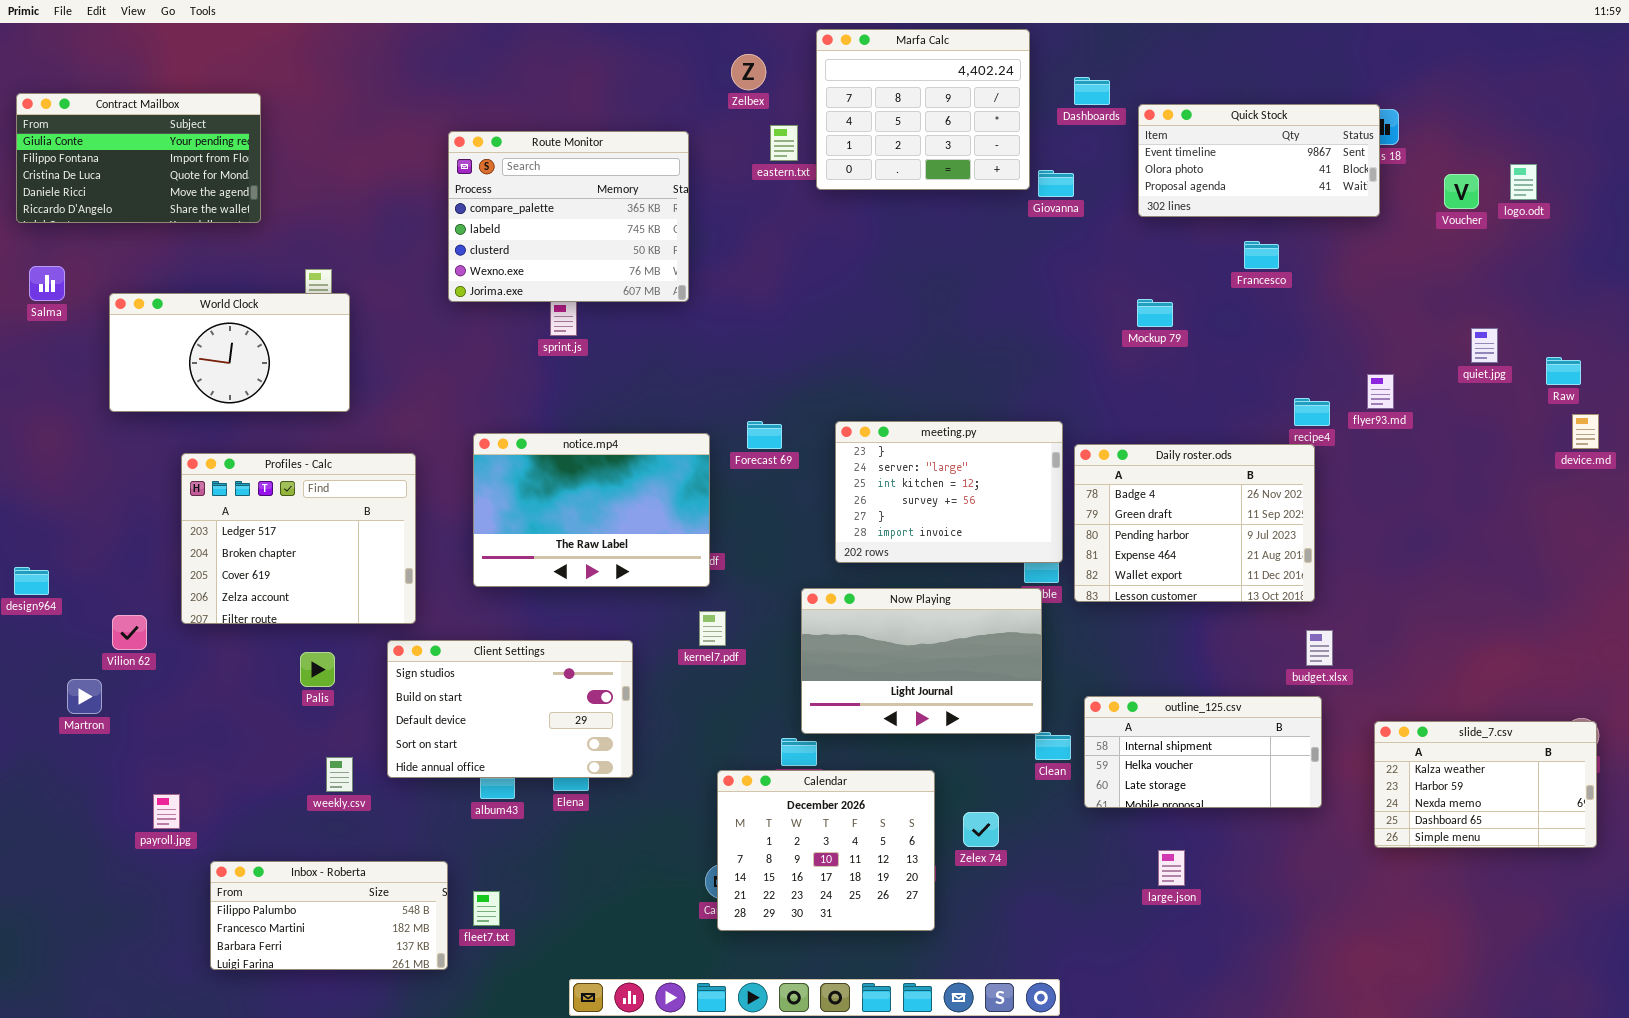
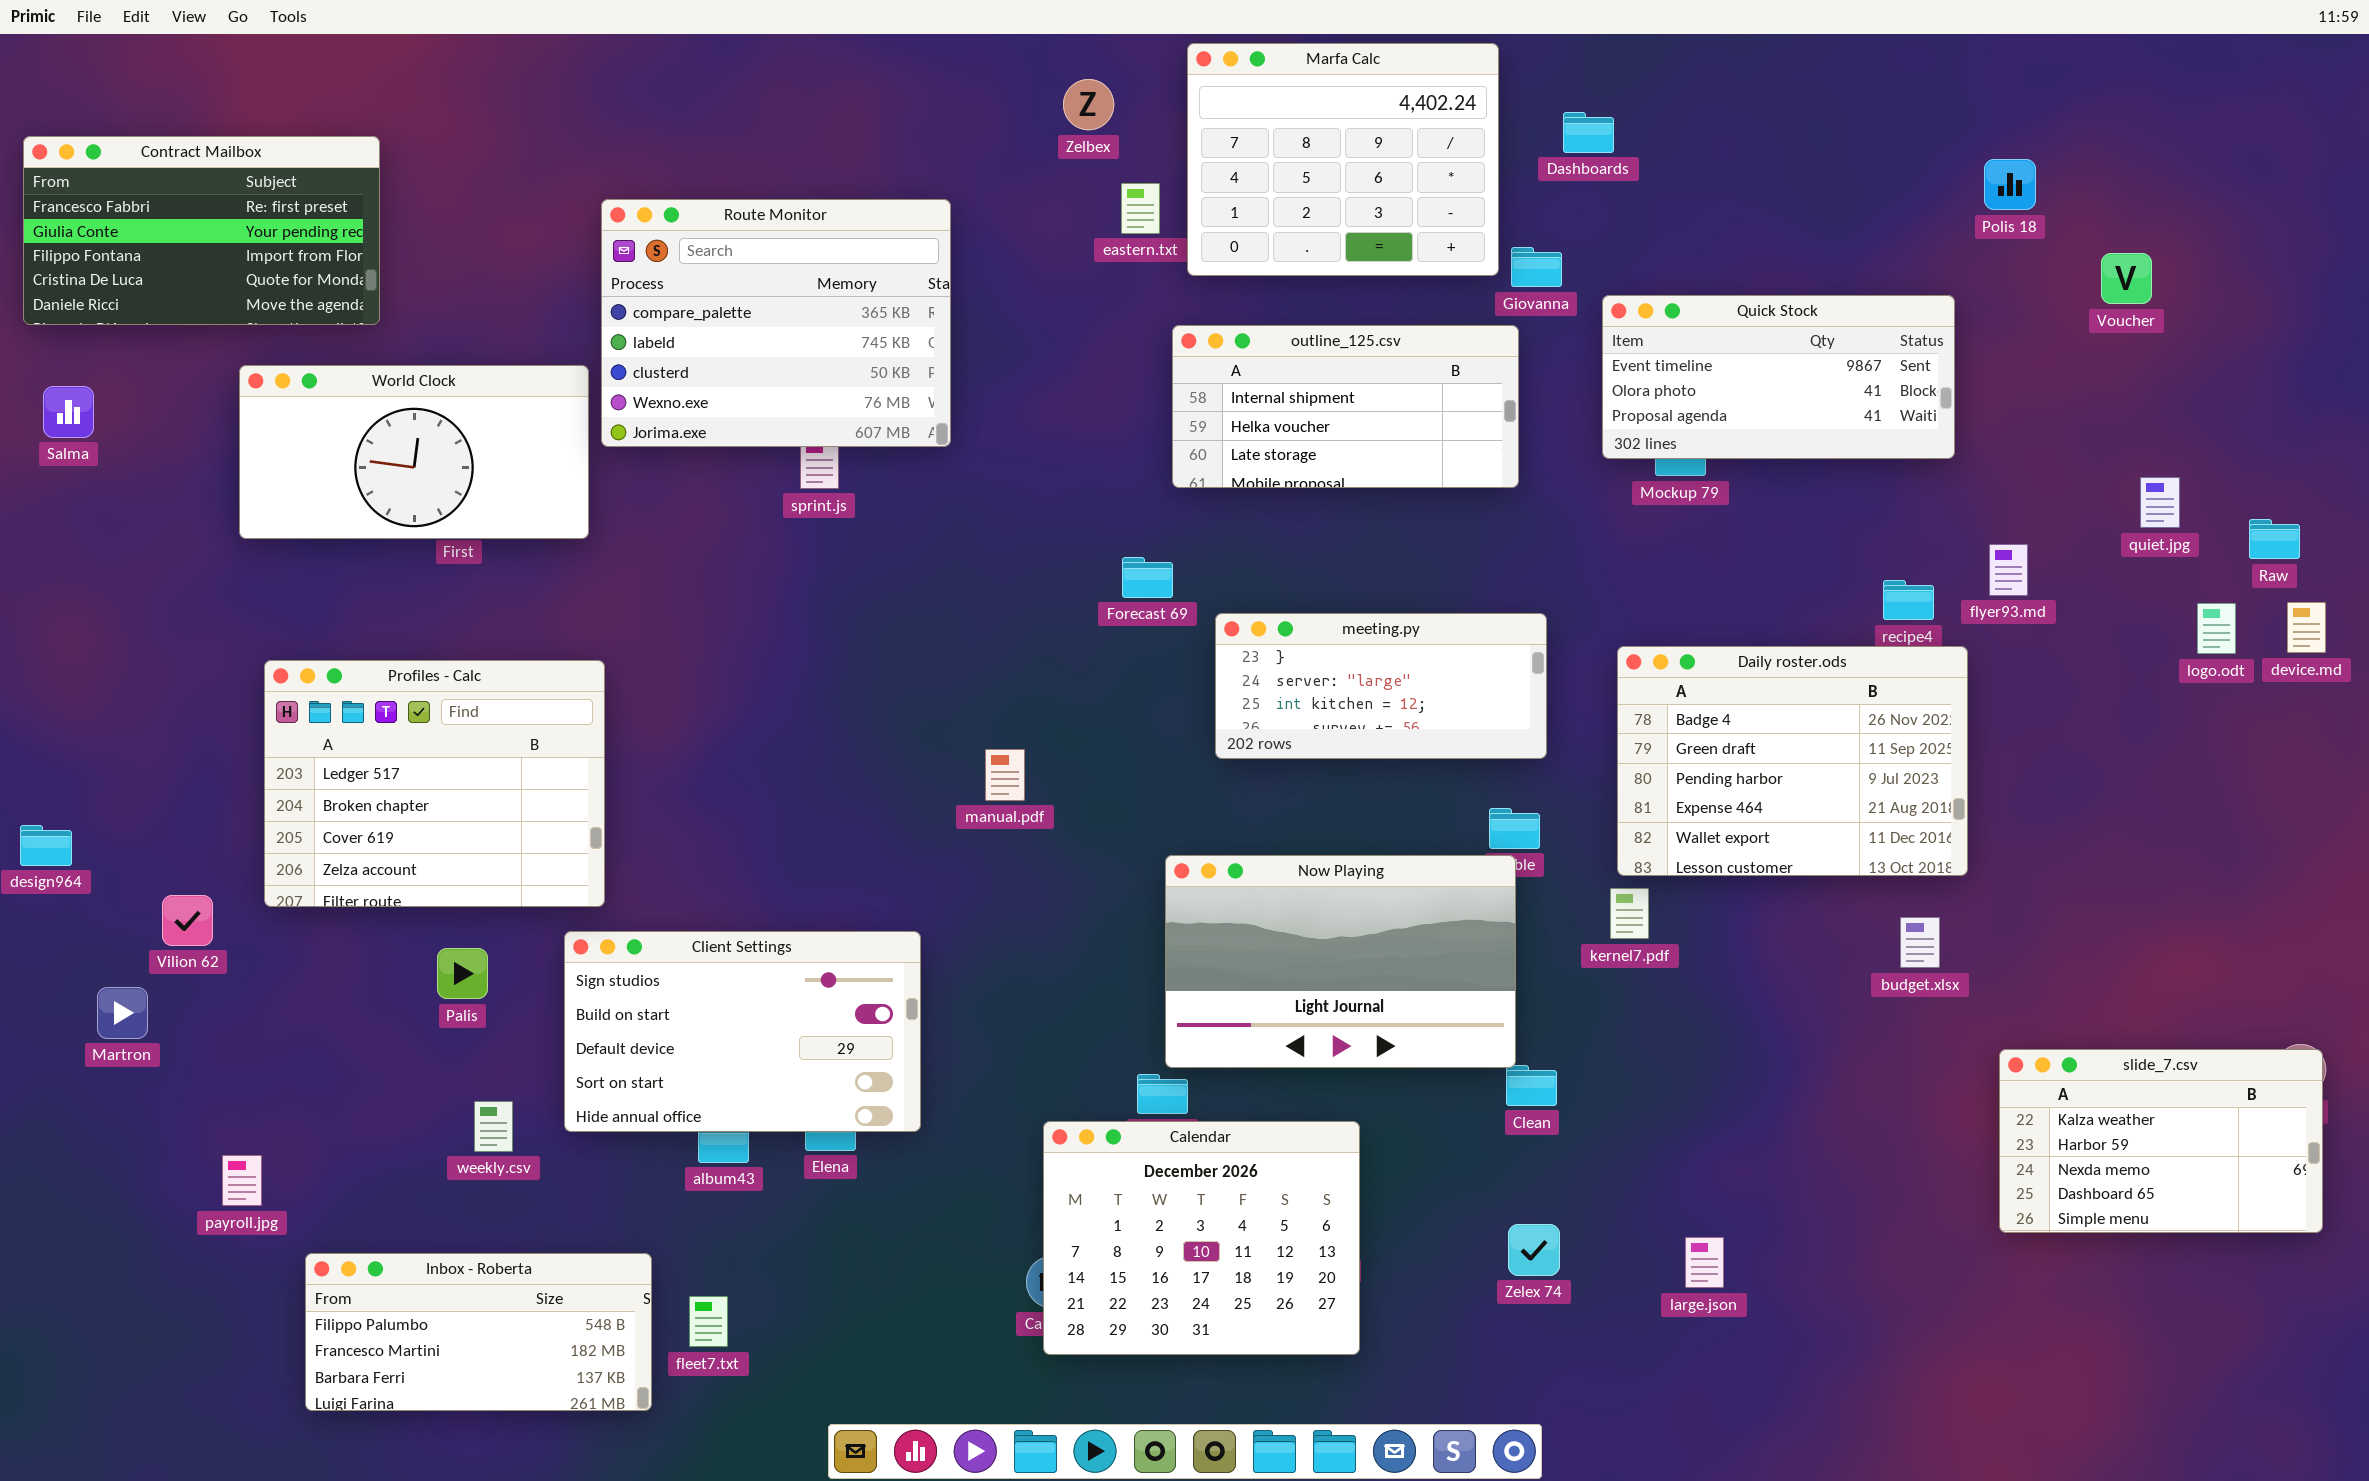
Contract Mailbox: [16,93,261,223] -> [23,136,380,325], scrolled up 1 row
Quick Stock: [1138,104,1380,217] -> [1602,295,1955,459], moved
Route Monitor: [448,131,689,302] -> [601,199,951,447], moved
logo.odt: [1510,164,1537,200] -> [2197,603,2236,654], moved
World Clock: [109,293,350,412] -> [239,365,589,539], moved
Forecast 69: [747,421,782,449] -> [1122,557,1173,598], moved
meeting.py: [835,421,1063,563] -> [1215,613,1547,759], resized
notice.mp4: [473,433,710,587] -> none, closed
Daily roster.ods: [1074,444,1315,602] -> [1617,646,1968,876], moved
kernel7.pdf: [699,611,726,646] -> [1610,888,1649,939], moved
outline_125.csv: [1084,696,1322,808] -> [1172,325,1519,488], moved
Zelex 74: [963,812,999,847] -> [1508,1224,1560,1276], moved

